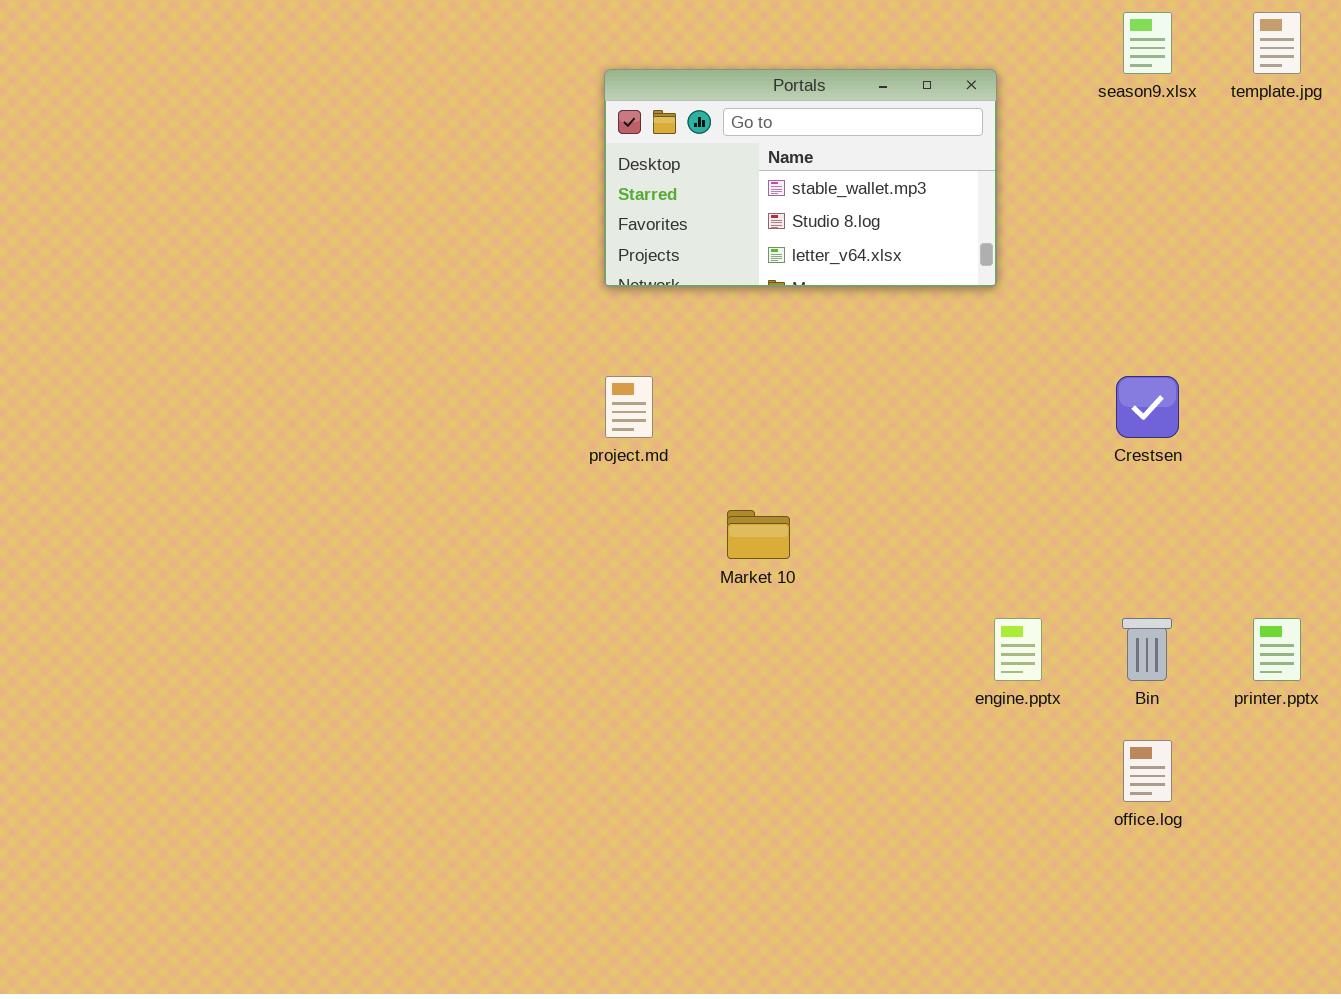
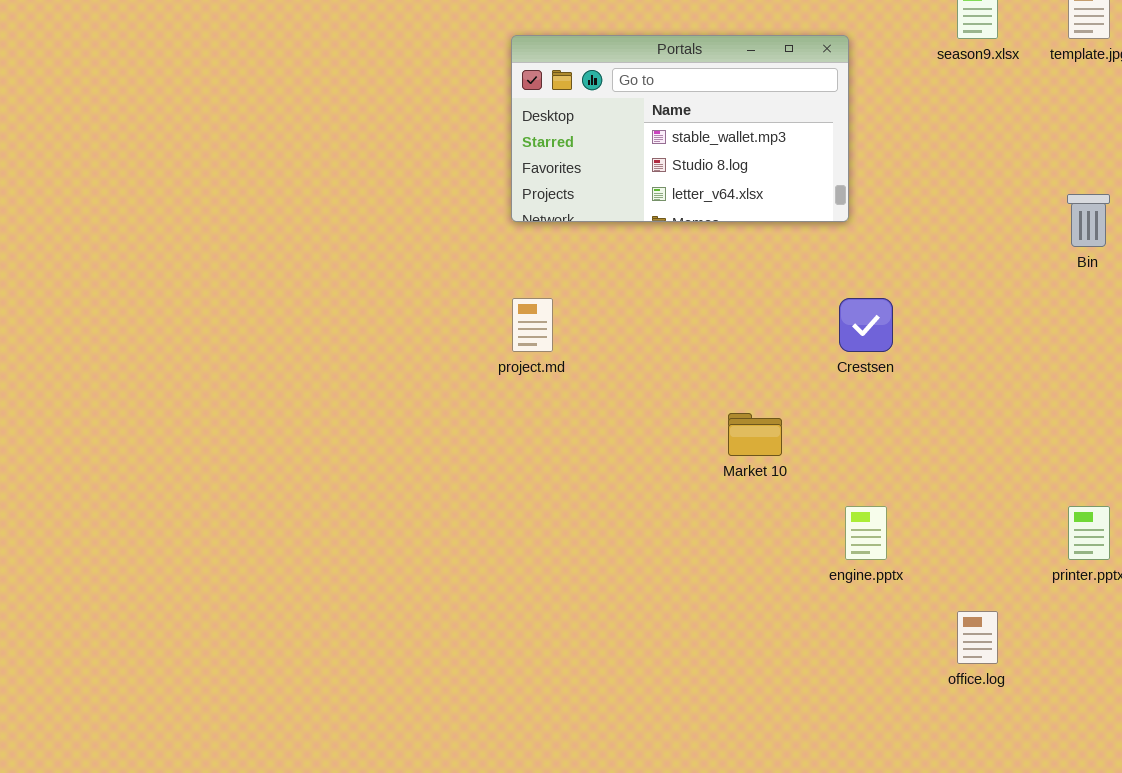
Crestsen: [1116,376,1179,438] -> [839,298,893,352], moved
Market 10: [727,510,790,559] -> [728,413,782,456], moved
Bin: [1122,618,1172,681] -> [1067,194,1110,247], moved

